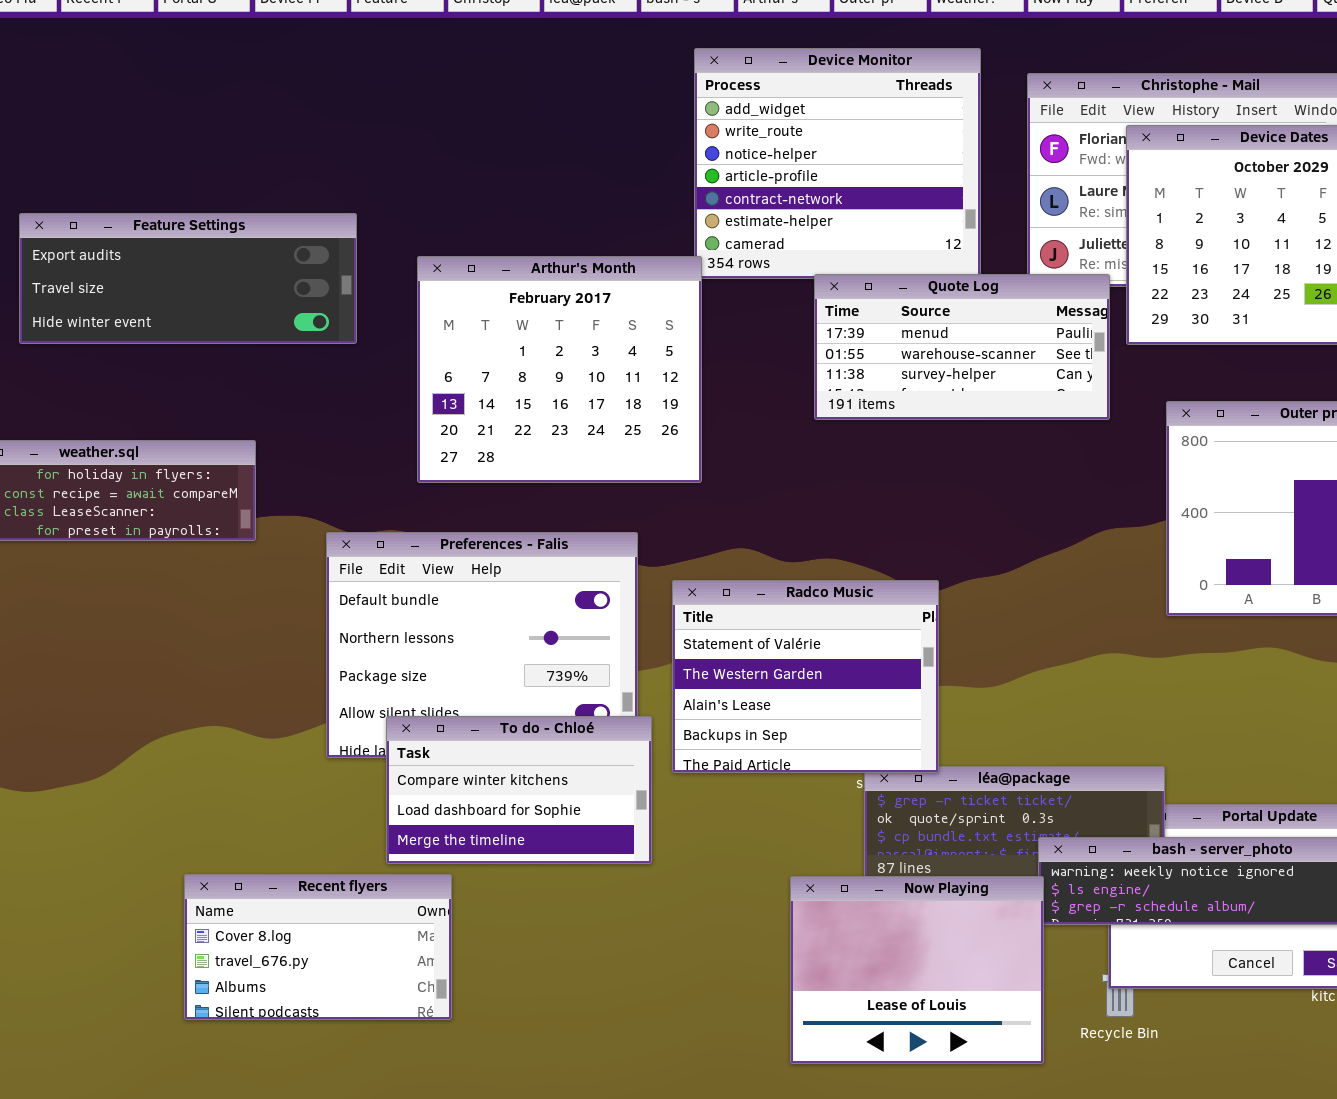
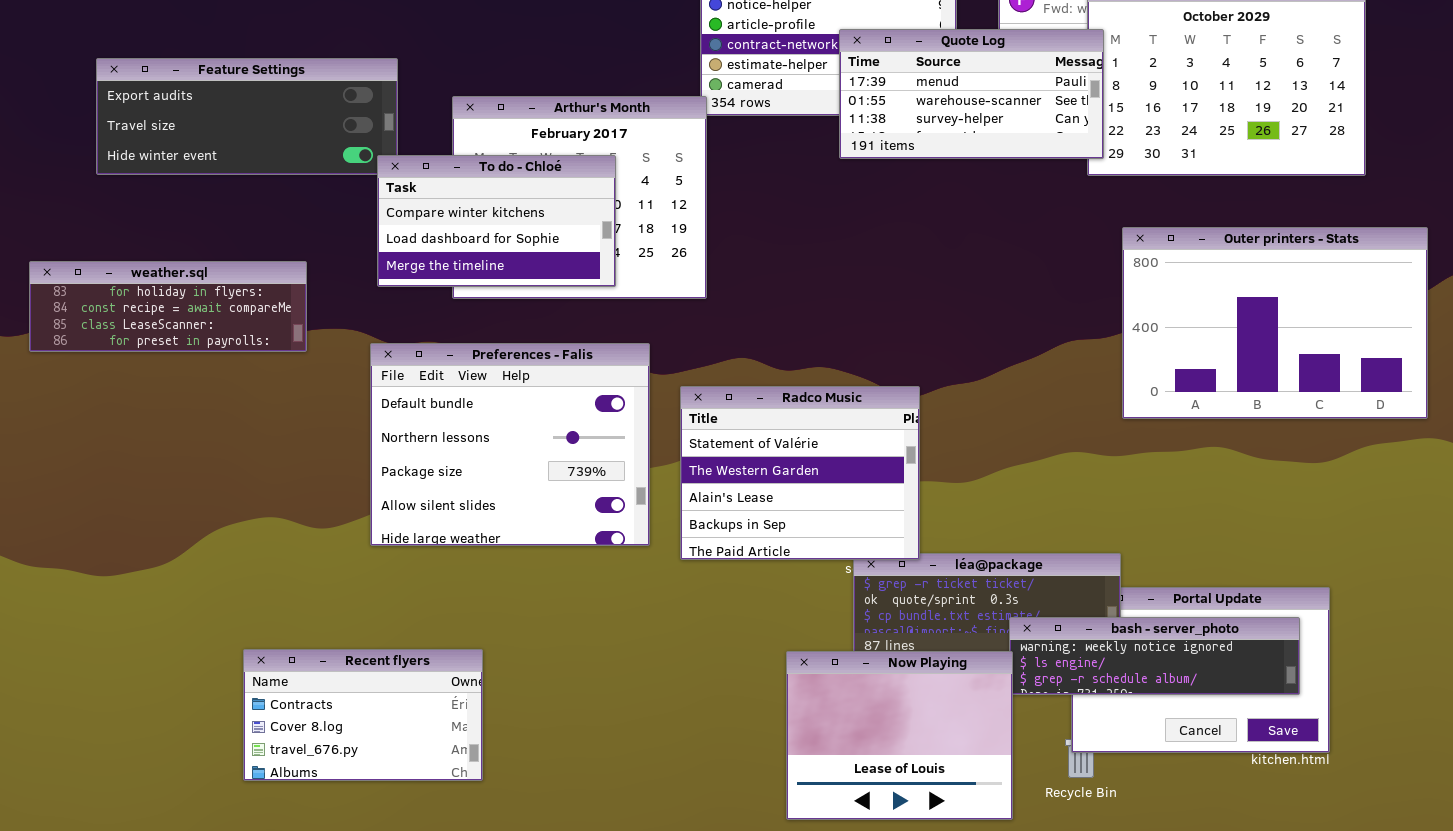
Quote Log: [814,274,1110,420] -> [839,29,1104,159], moved
To do - Chloé: [386,716,652,864] -> [377,155,616,287], moved
Recent flyers: [184,874,452,1020] -> [243,649,483,781], scrolled up 1 row

